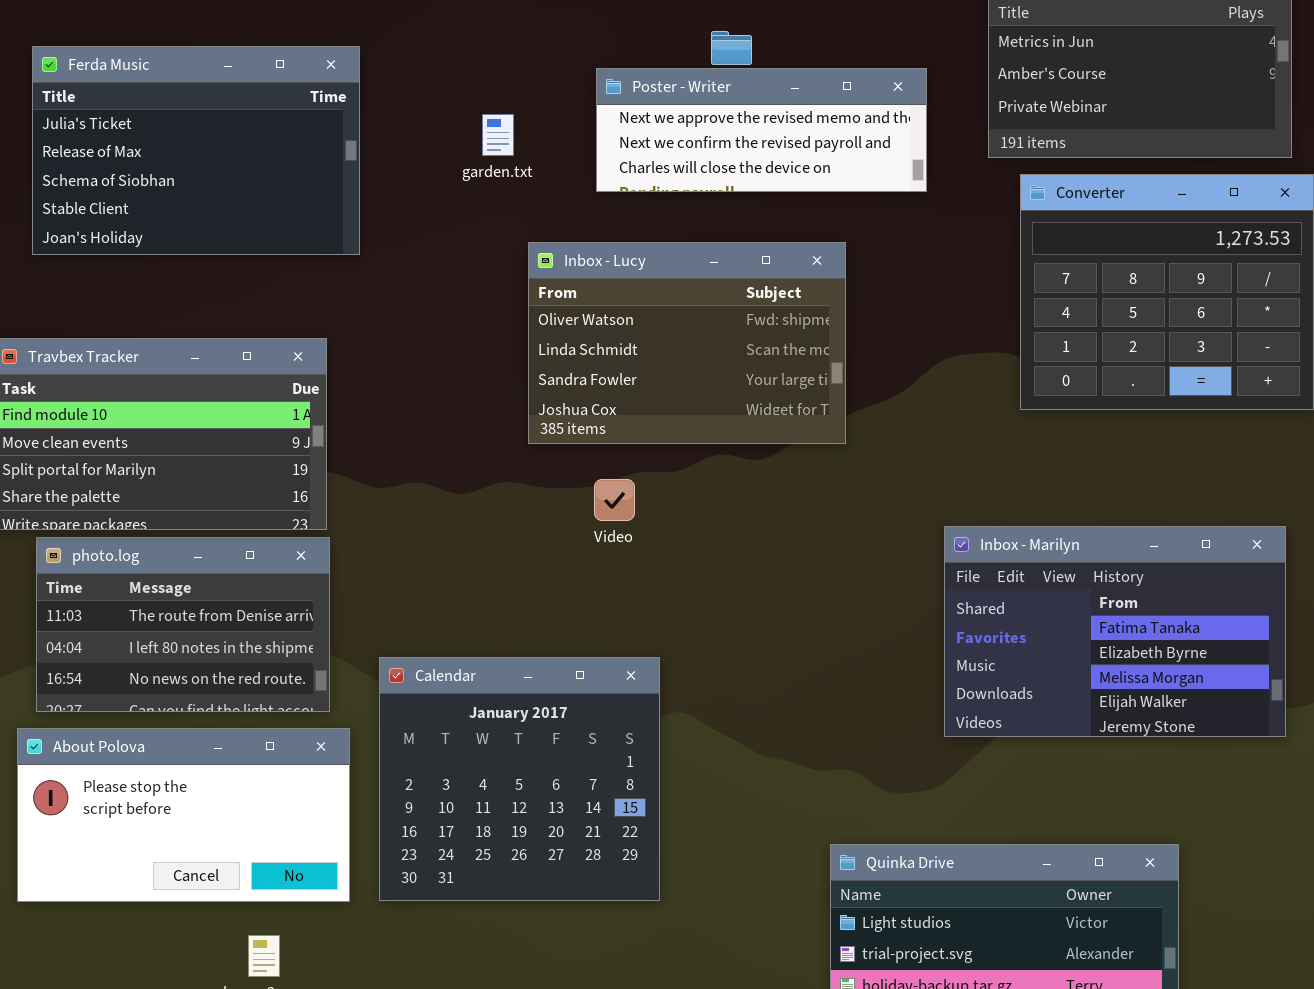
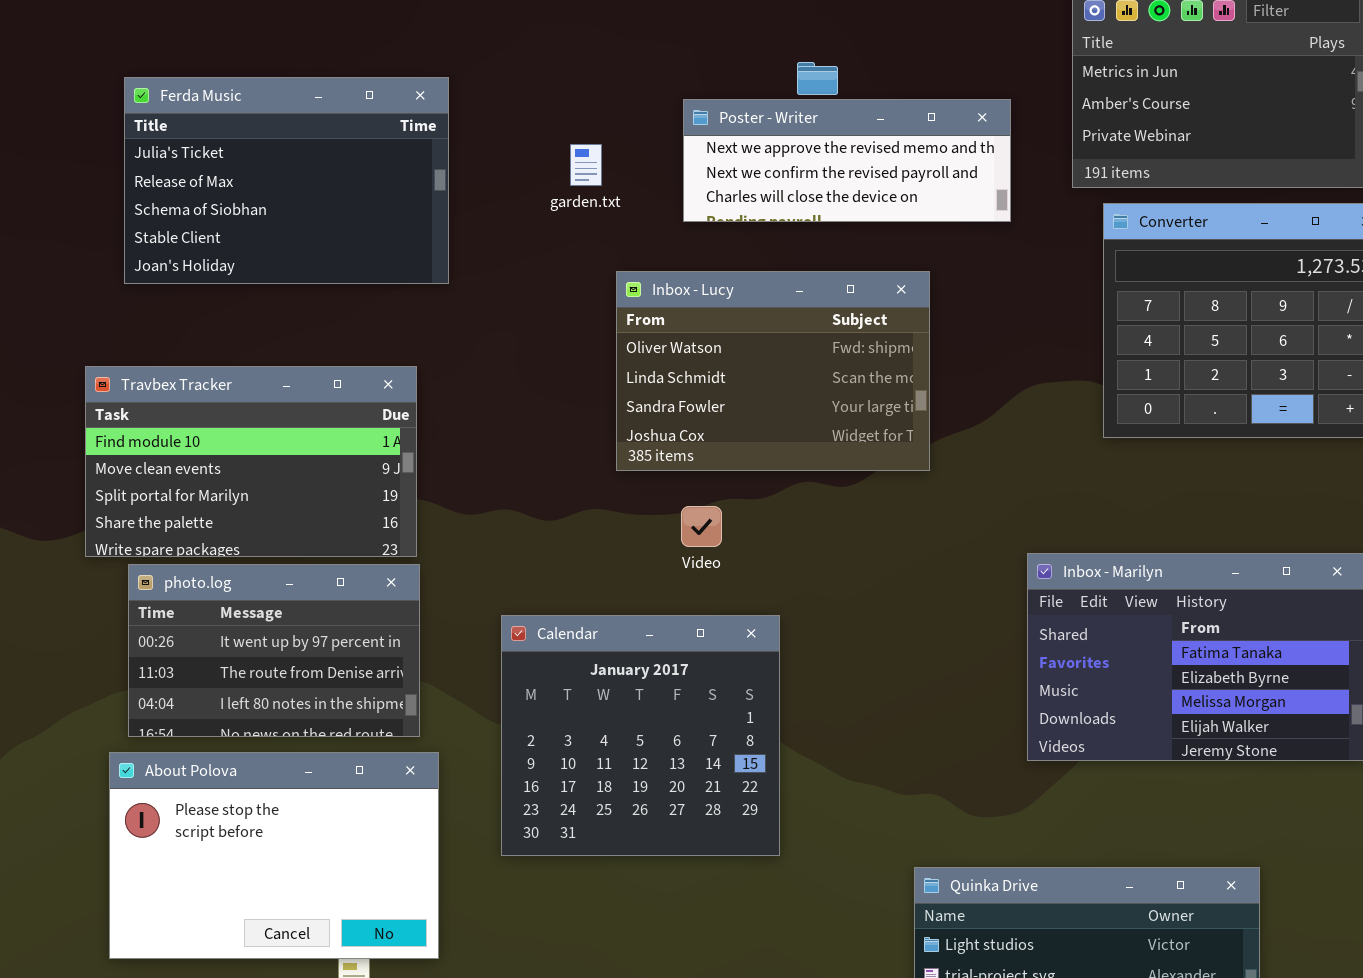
photo.log: [36,537,330,712] -> [128,564,420,737], scrolled up 1 row
Calendar: [379,657,660,901] -> [501,615,780,856], moved
About Polova: [17,728,350,902] -> [109,752,439,959], resized

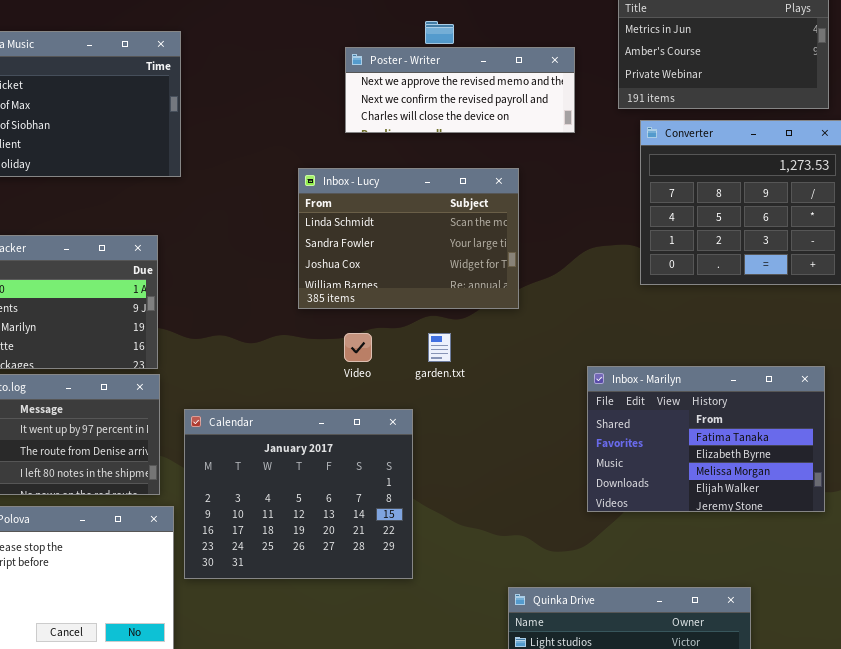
garden.txt: [570,144,602,186] -> [428,333,451,362], moved
Inbox - Lucy: [616,271,930,471] -> [298,168,519,309], scrolled down 1 row
Calendar: [501,615,780,856] -> [184,409,413,579], resized

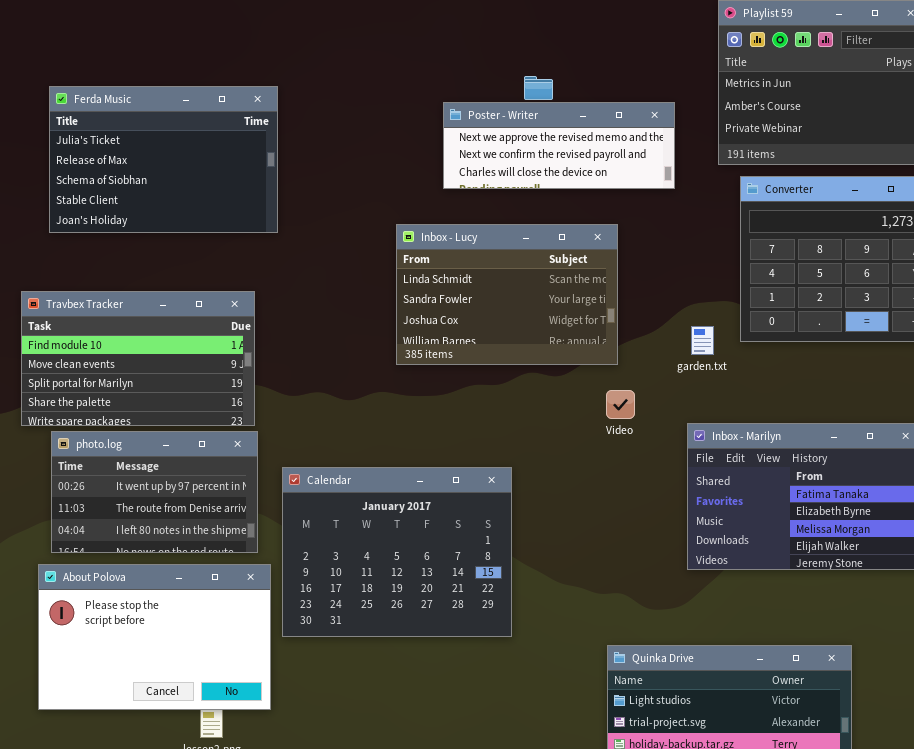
Video: [344,333,372,362] -> [606,390,635,419], moved
garden.txt: [428,333,451,362] -> [691,326,714,355], moved

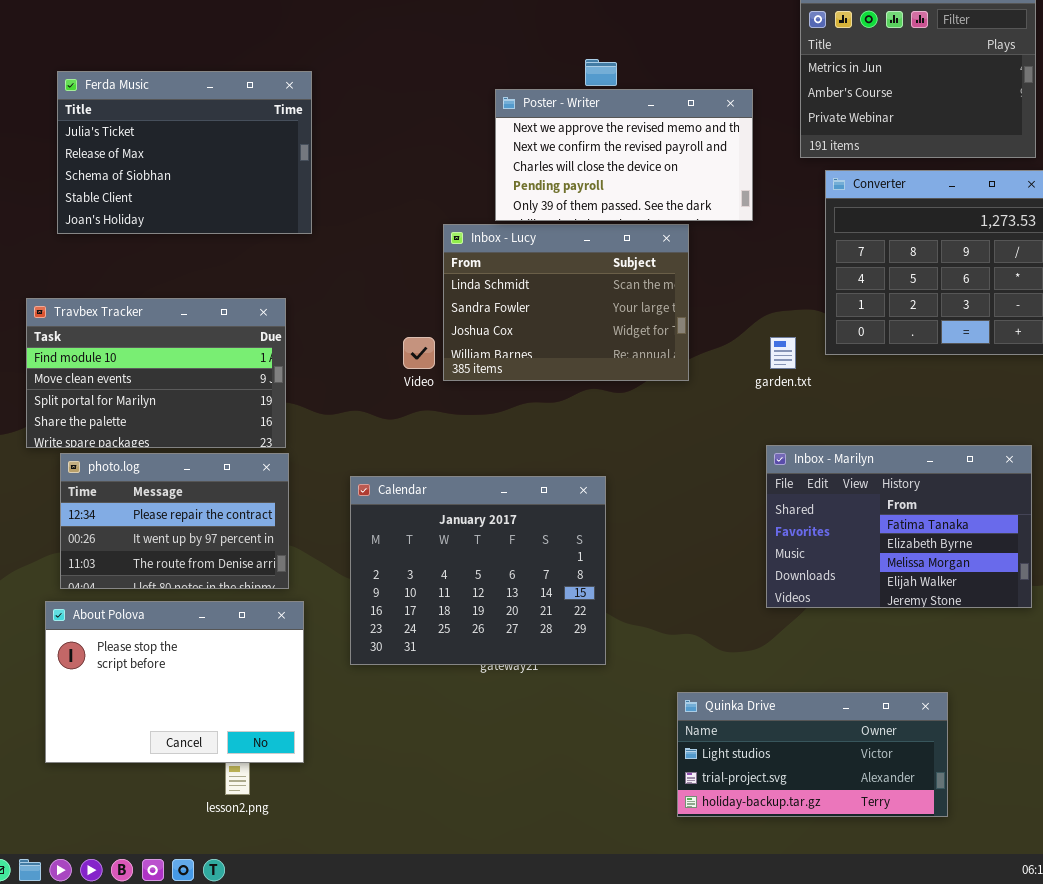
Poster - Writer: [443,102,675,189] -> [495,89,753,221], resized
Video: [606,390,635,419] -> [403,337,435,369], moved
photo.log: [51,431,258,553] -> [60,453,289,589], scrolled up 1 row
Calendar: [282,467,512,637] -> [350,476,606,665], moved

